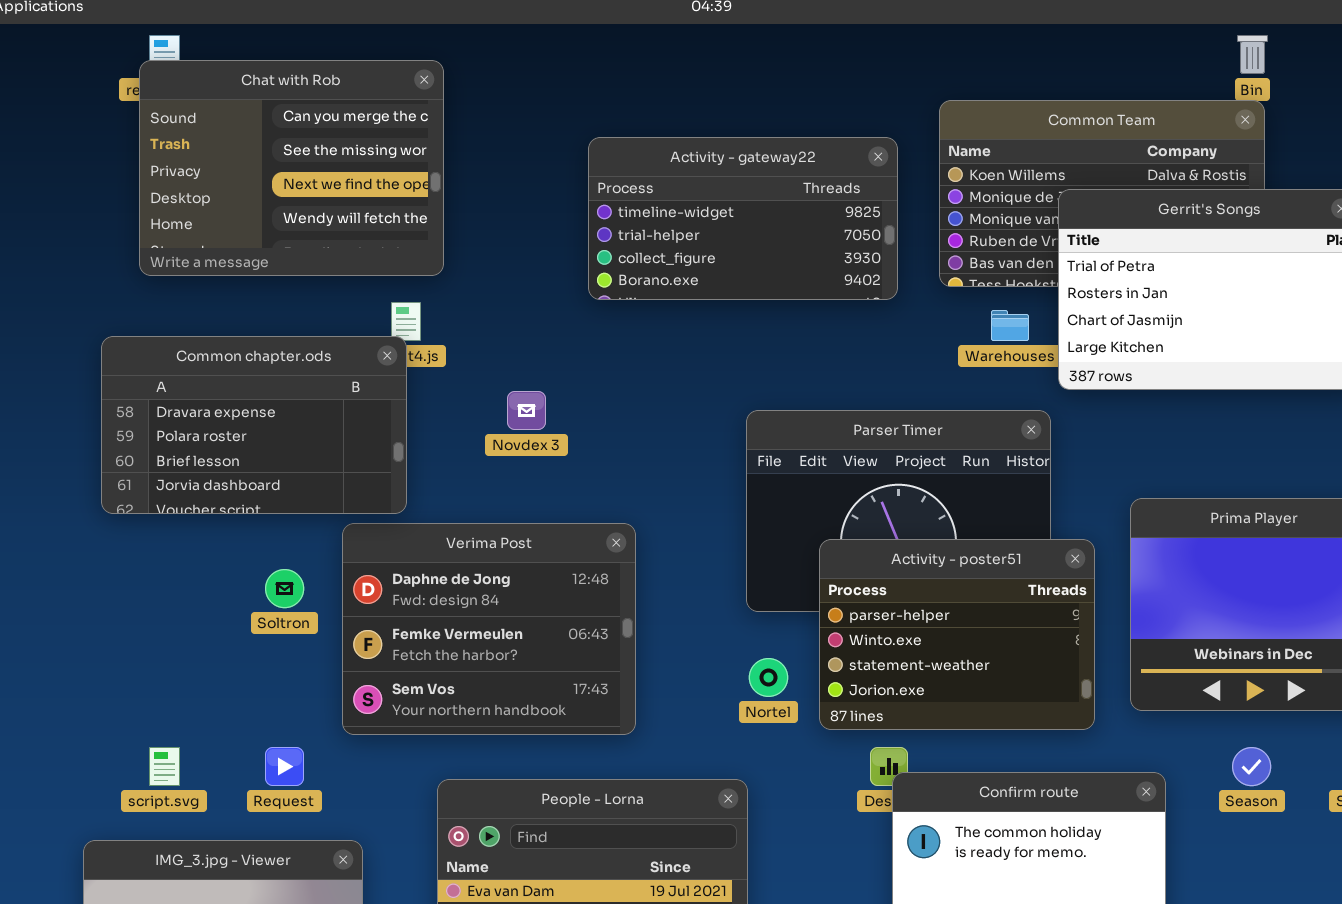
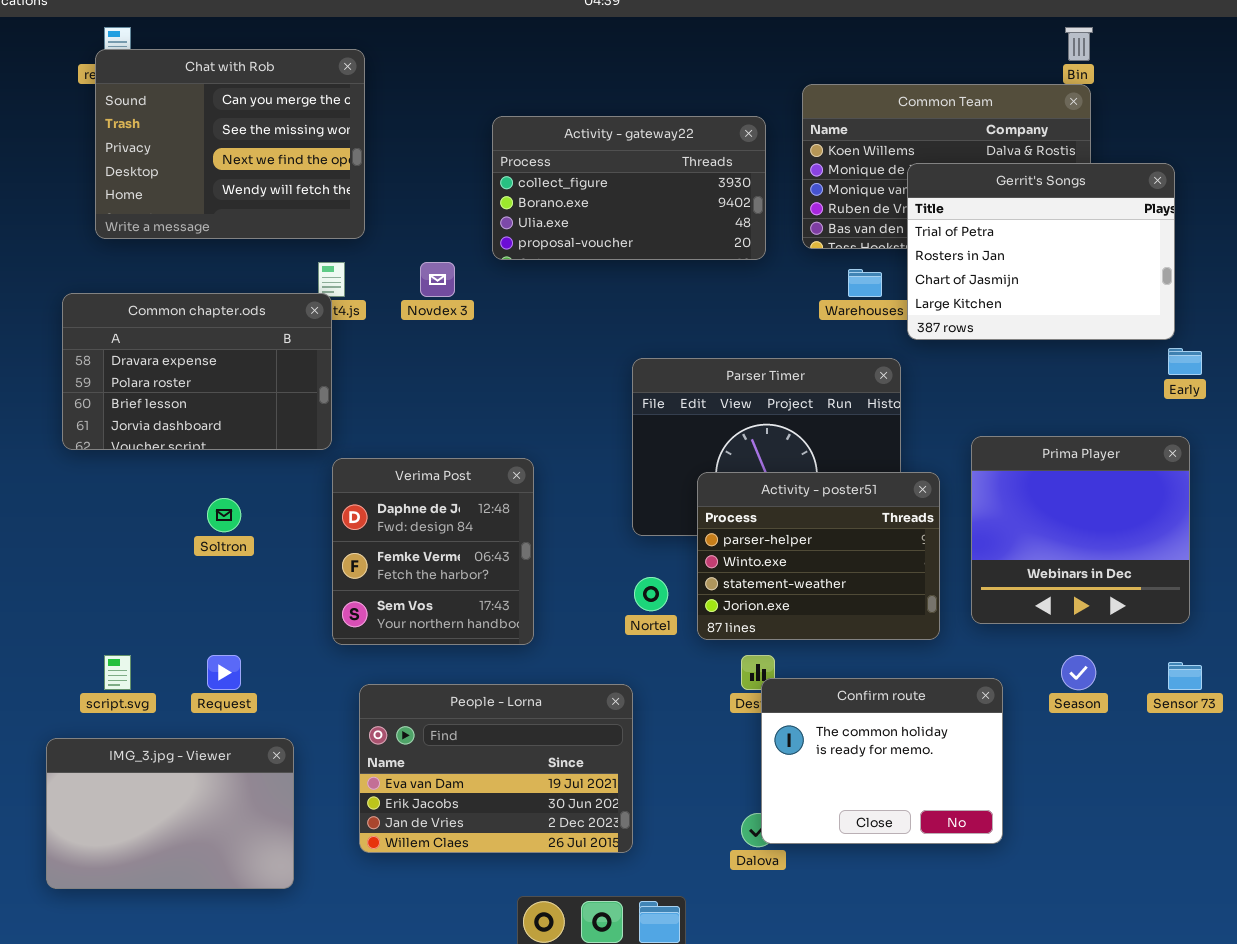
Activity - gateway22: [588,137,898,300] -> [492,116,766,260], scrolled down 2 rows
Novdex 3: [507,391,546,430] -> [420,262,455,297], moved
Verima Post: [342,523,636,735] -> [332,458,534,645], resized

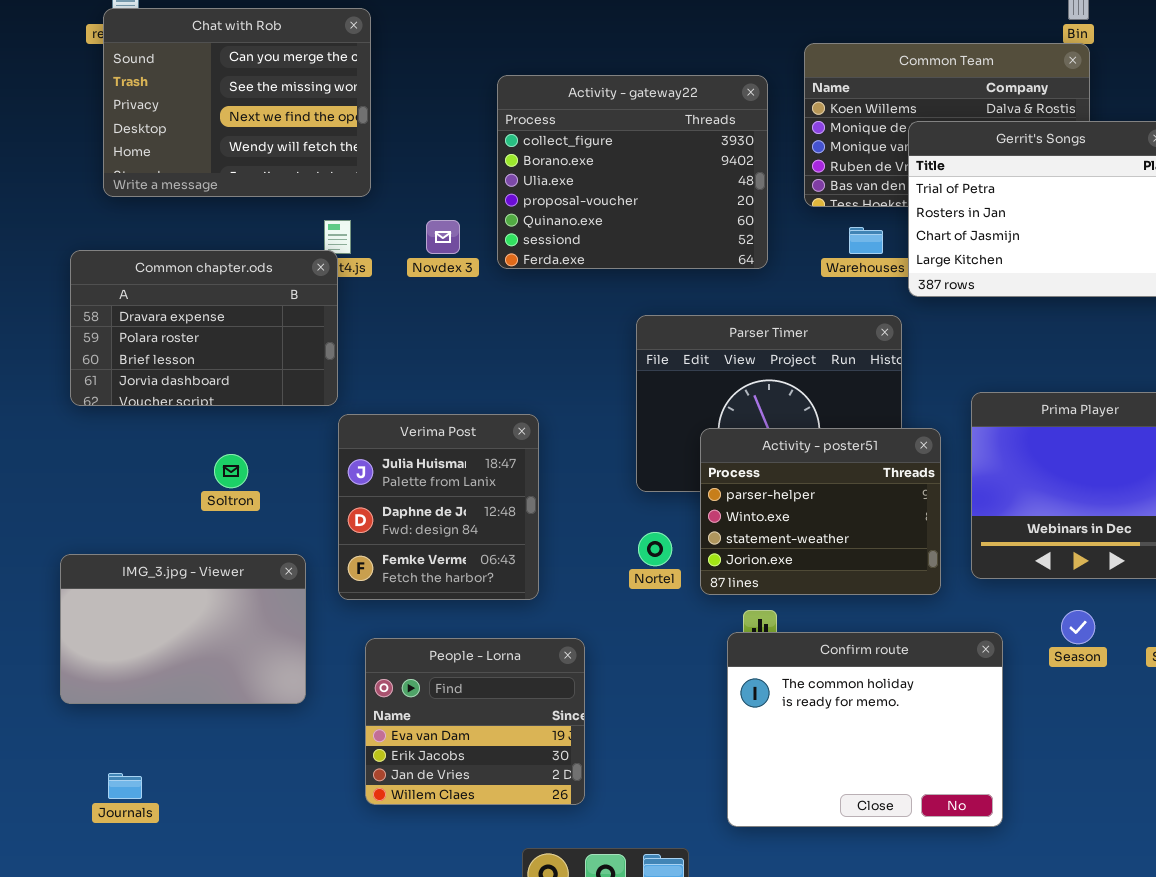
Activity - gateway22: [492,116,766,260] -> [497,75,768,269], resized
Verima Post: [332,458,534,645] -> [338,414,539,600], scrolled up 1 row
Confirm route: [761,678,1003,844] -> [727,632,1003,827], resized
People - Lorna: [359,684,633,853] -> [365,638,585,805], resized
IMG_3.jpg - Viewer: [46,738,294,889] -> [60,554,306,704], moved

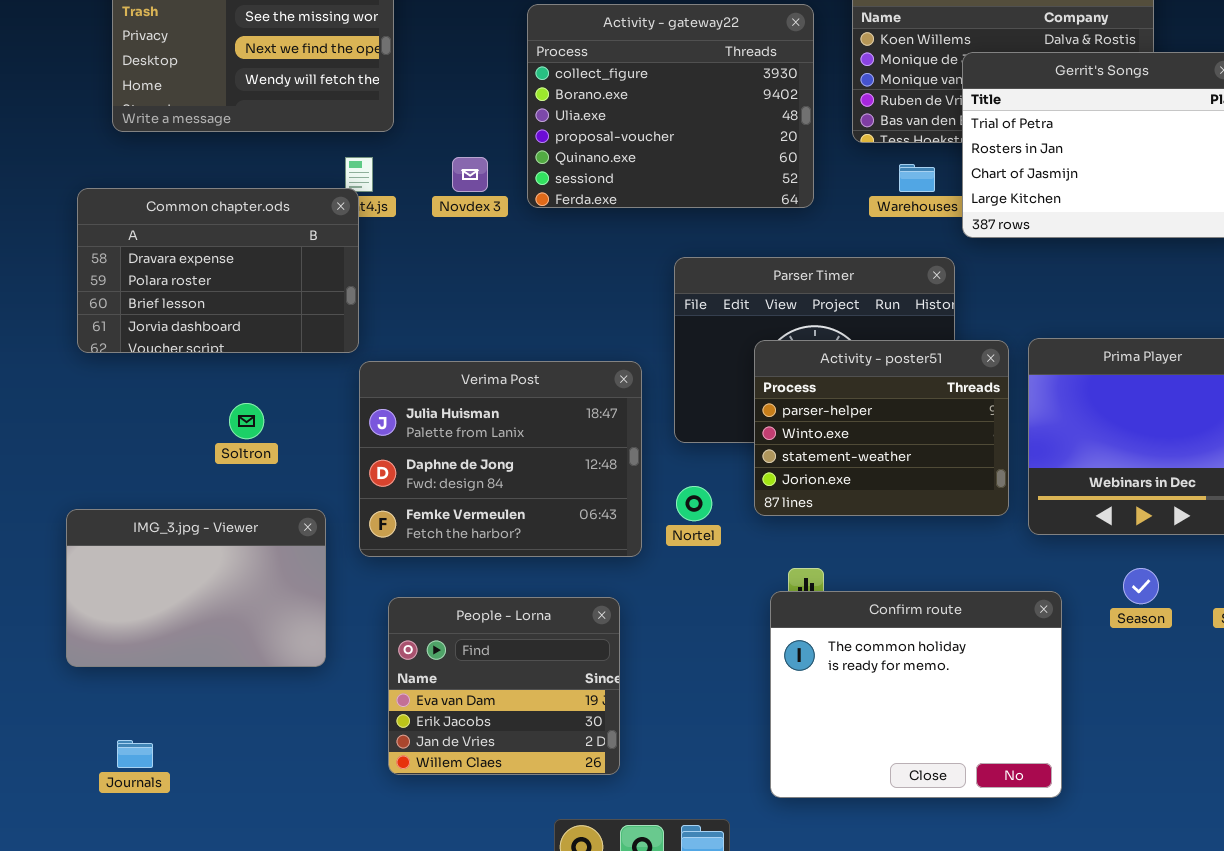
Verima Post: [338,414,539,600] -> [359,361,642,557], resized
Activity - poster51: [700,428,941,595] -> [754,340,1009,516], moved

